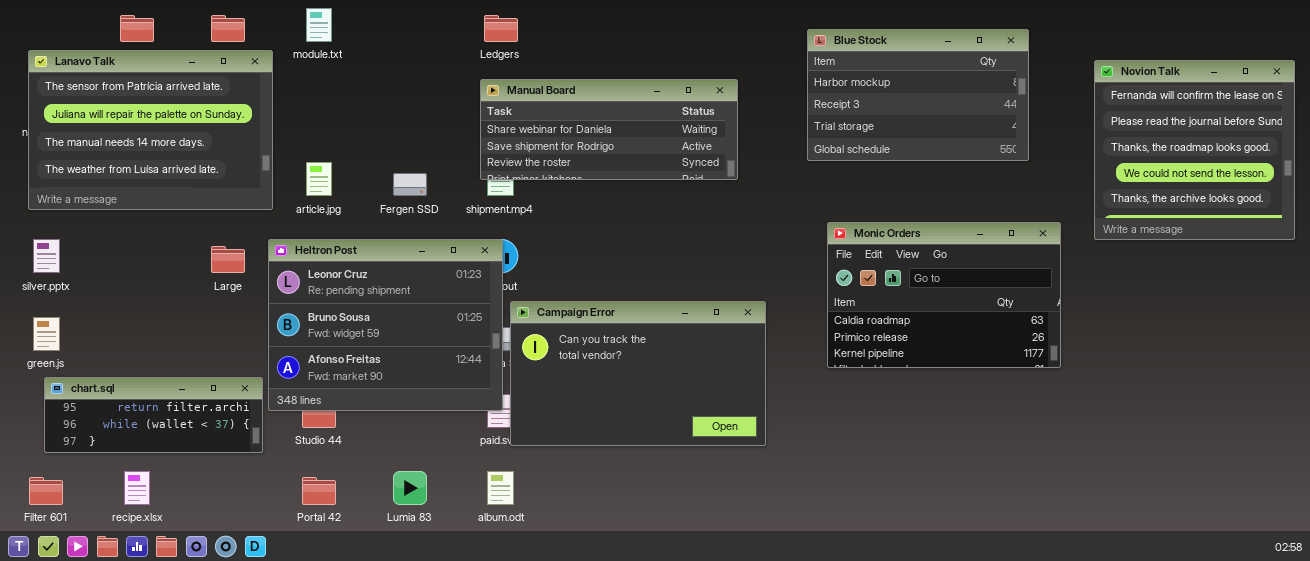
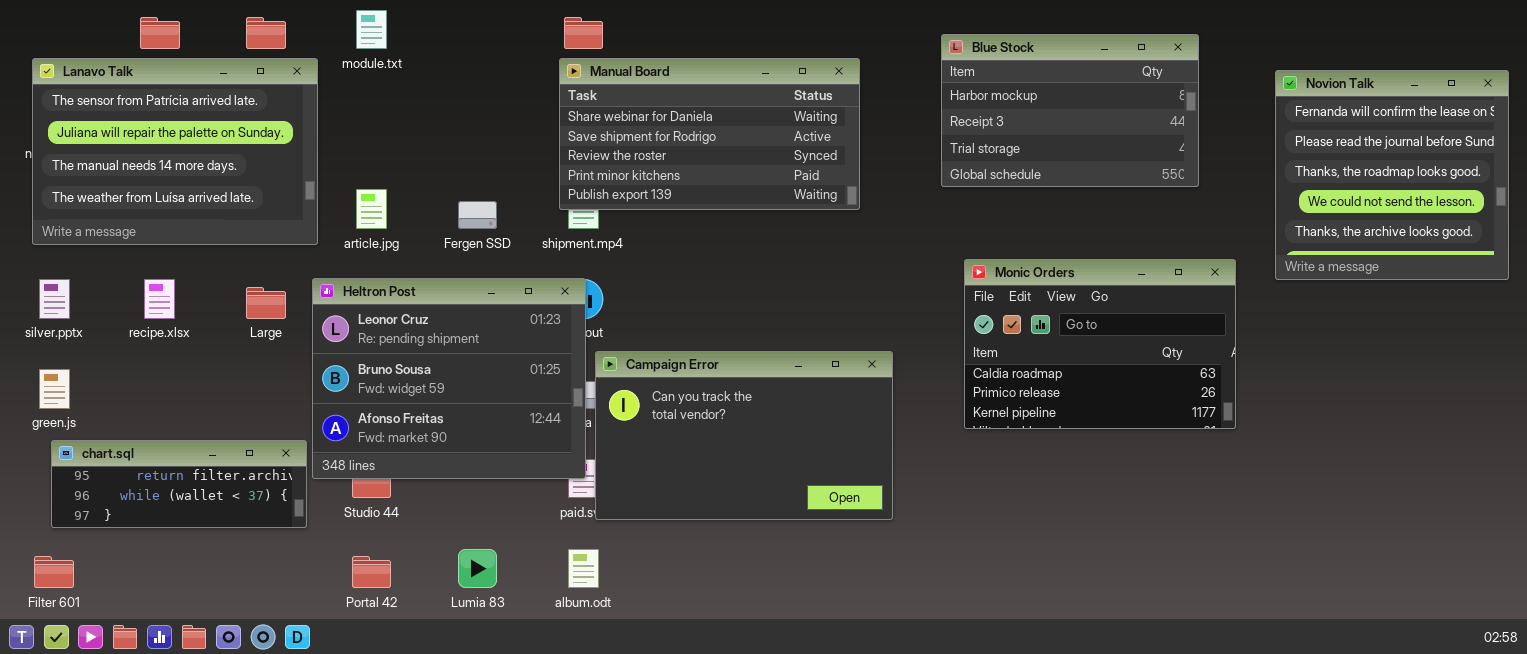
Manual Board: [480,79,738,180] -> [559,58,860,210], resized
recipe.xlsx: [124,471,150,505] -> [144,279,175,319], moved

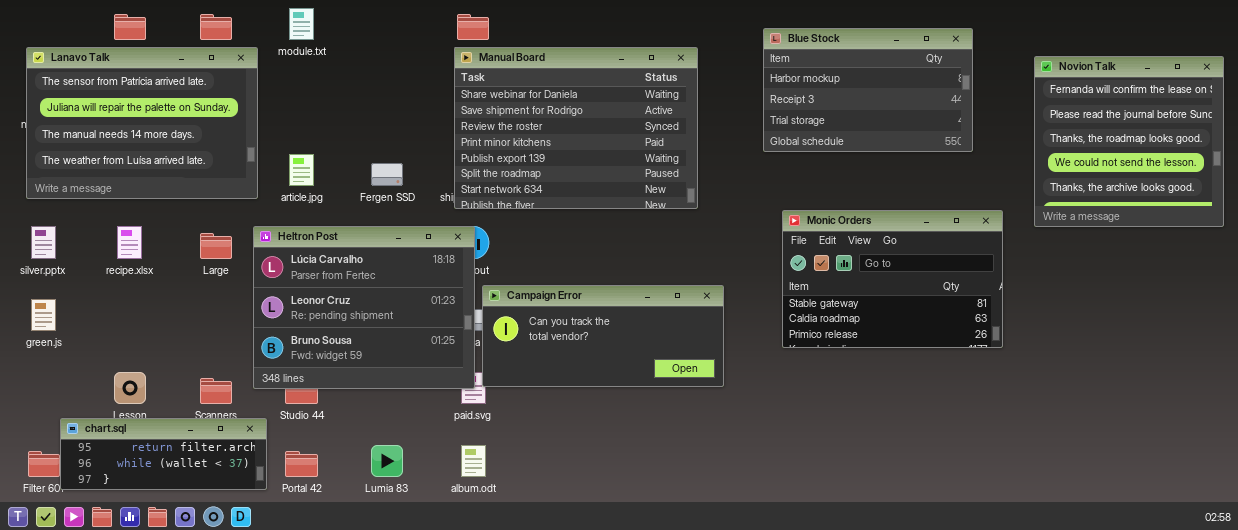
Manual Board: [559,58,860,210] -> [454,47,698,209], resized
Monic Orders: [964,259,1236,429] -> [782,210,1003,348], scrolled up 1 row
Heltron Post: [312,278,586,479] -> [253,226,475,389], scrolled up 1 row
Campaign Error: [595,351,893,520] -> [482,285,724,387], resized
chart.sql: [51,440,307,528] -> [60,418,267,490], moved

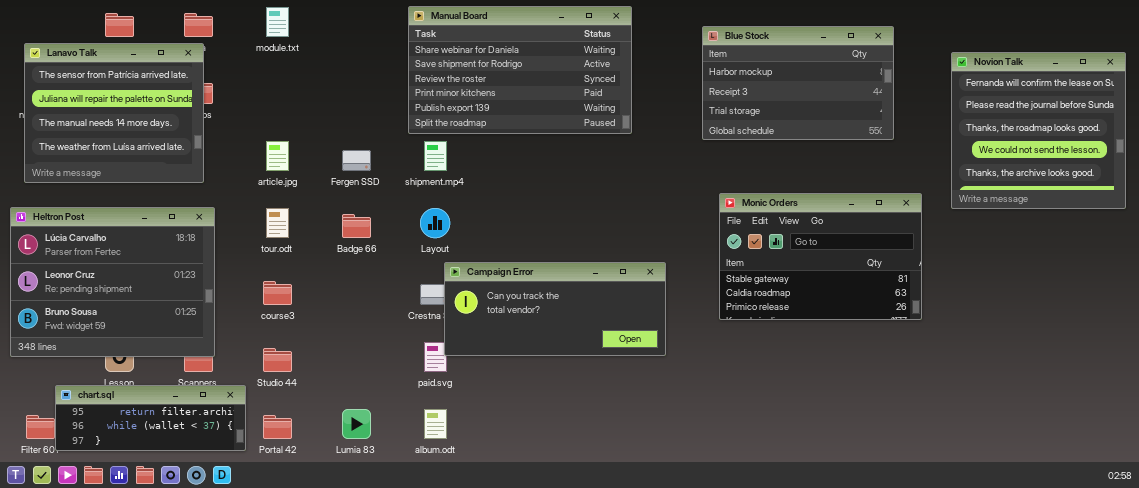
Lanavo Talk: [26,47,258,199] -> [24,43,204,183], resized
Manual Board: [454,47,698,209] -> [408,6,632,134], moved, resized
Heltron Post: [253,226,475,389] -> [10,207,215,357], moved

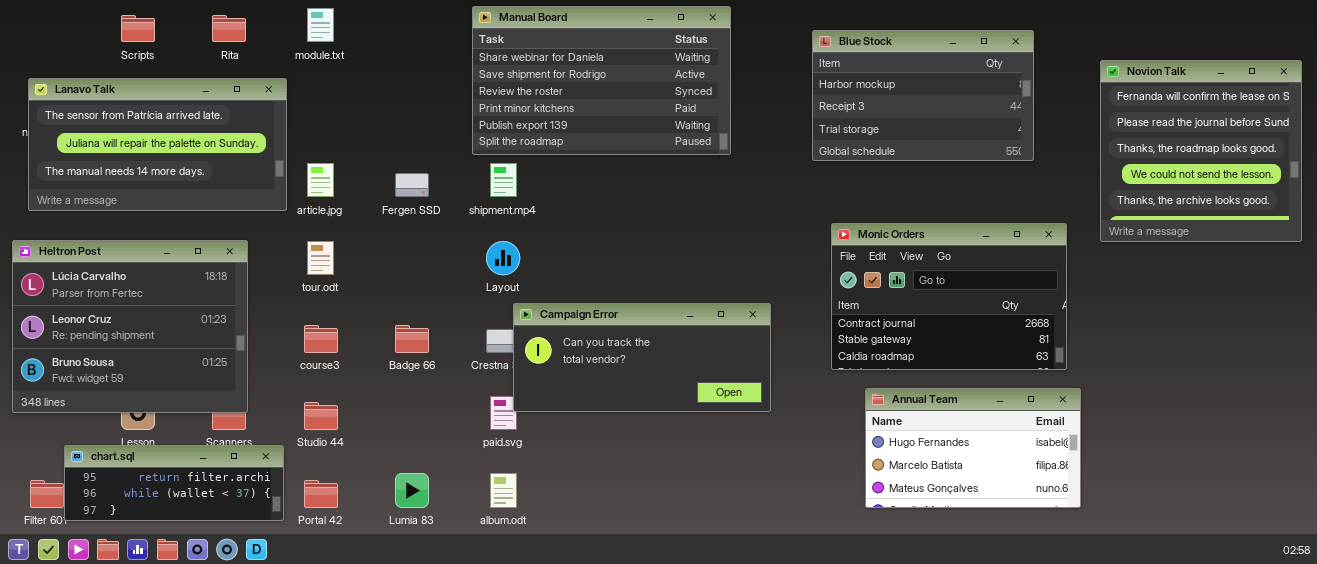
Lanavo Talk: [24,43,204,183] -> [28,78,287,211], resized
Monic Orders: [719,193,922,320] -> [831,223,1067,370], scrolled up 1 row
Badge 66: [342,214,371,238] -> [395,325,429,353], moved
Annual Team: none -> [865,388,1081,508], opened

